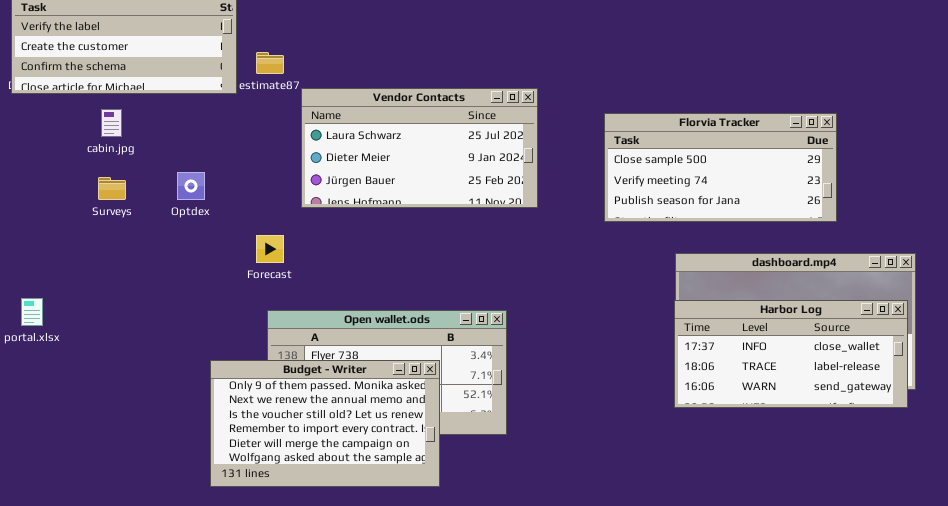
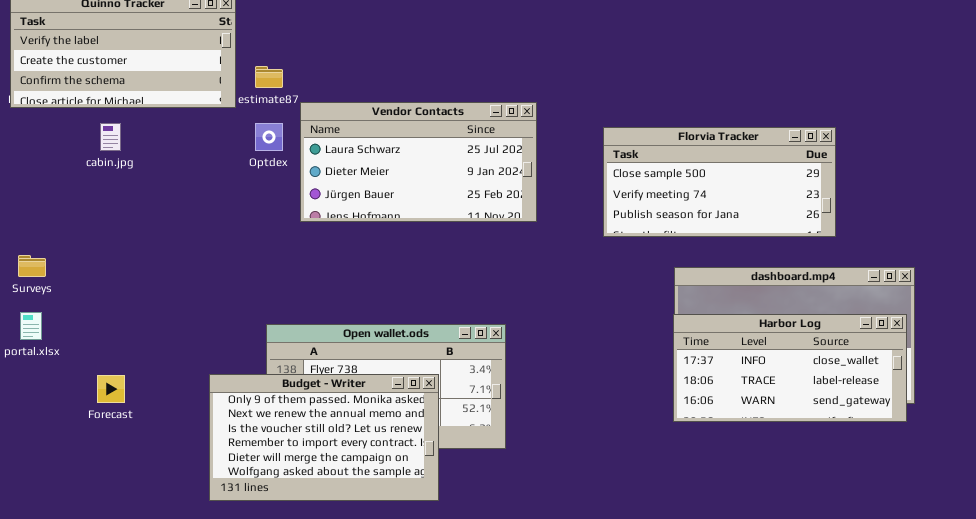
Optdex: [177,172,205,200] -> [255,123,283,151], moved
Surveys: [98,177,126,200] -> [18,255,46,277], moved
Forecast: [256,235,284,263] -> [97,375,125,403], moved

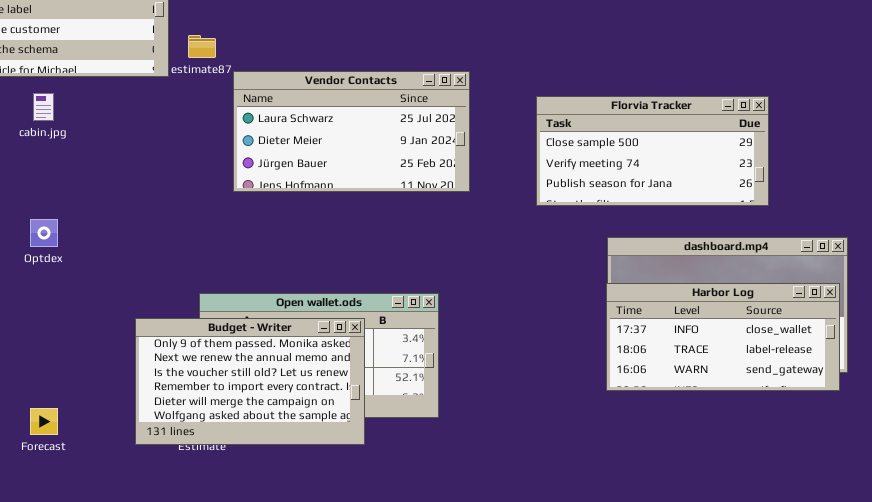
Optdex: [255,123,283,151] -> [30,219,58,247], moved
Budget - Writer: [209,374,439,501] -> [135,318,365,445], moved
Forecast: [97,375,125,403] -> [30,408,58,435], moved

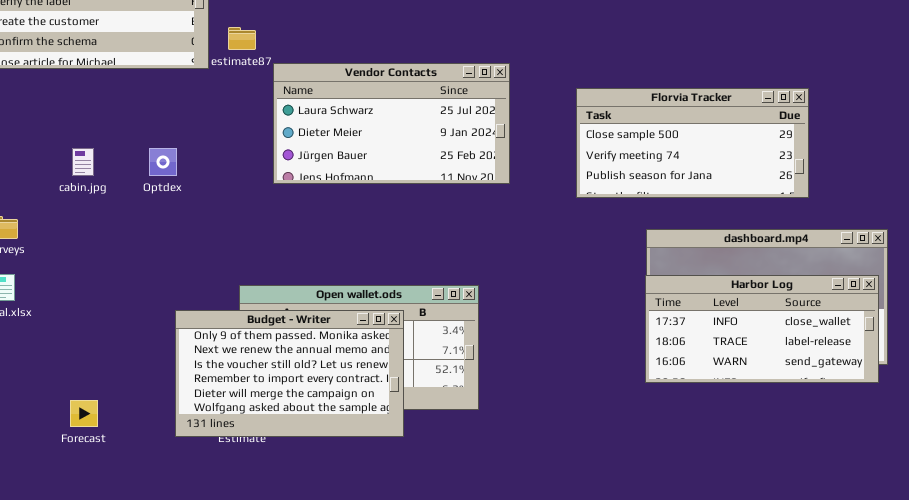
cabin.jpg: [33,93,54,121] -> [72,148,94,176], moved
Optdex: [30,219,58,247] -> [149,148,177,176], moved

